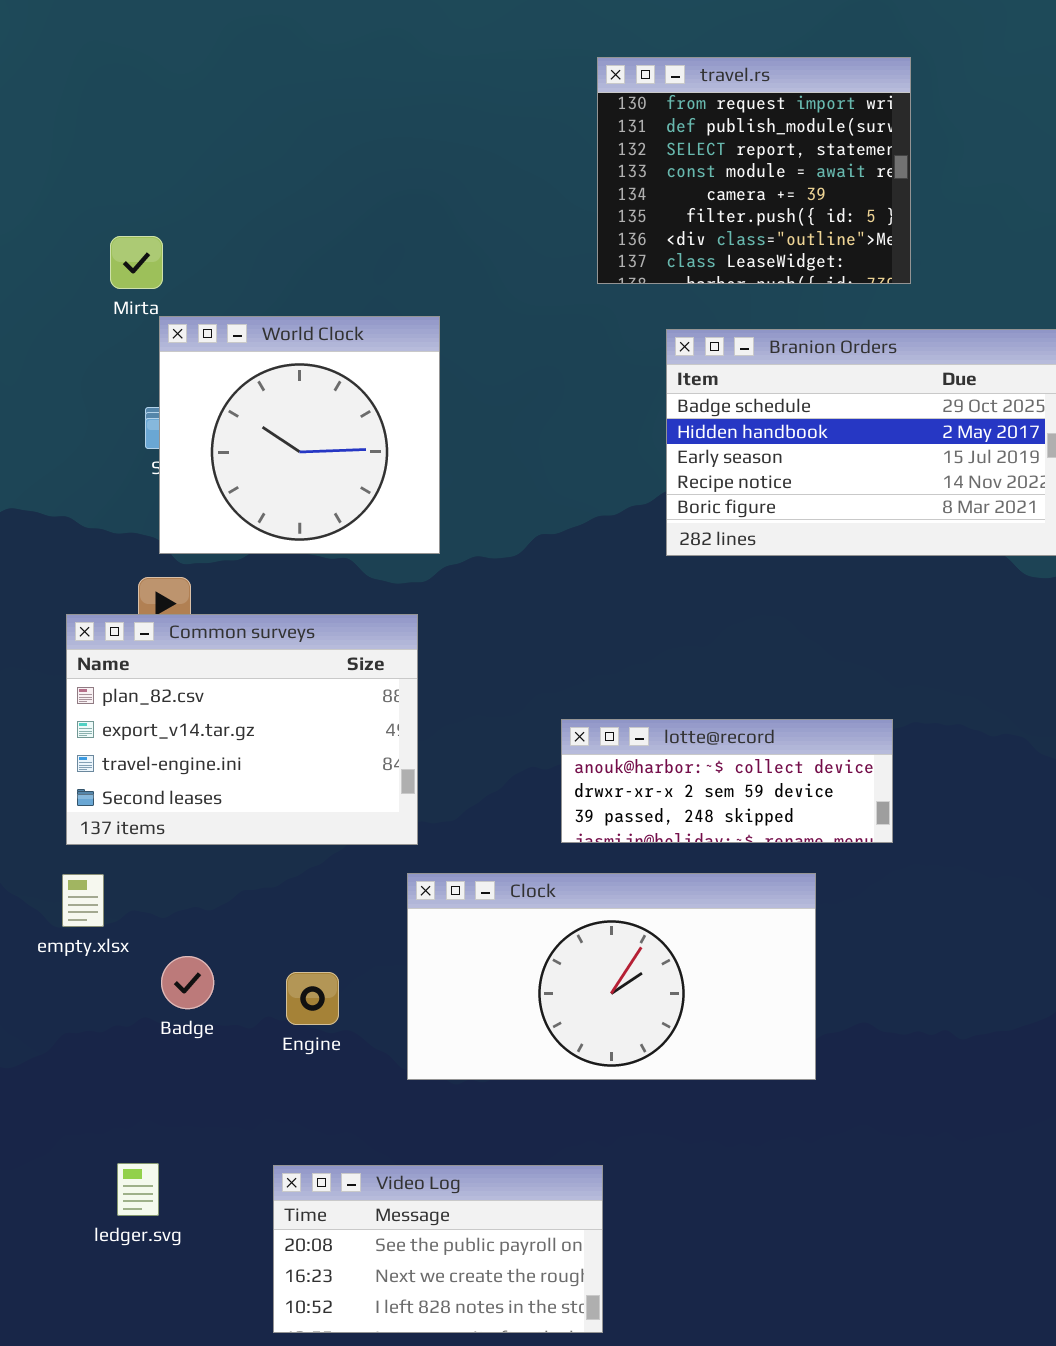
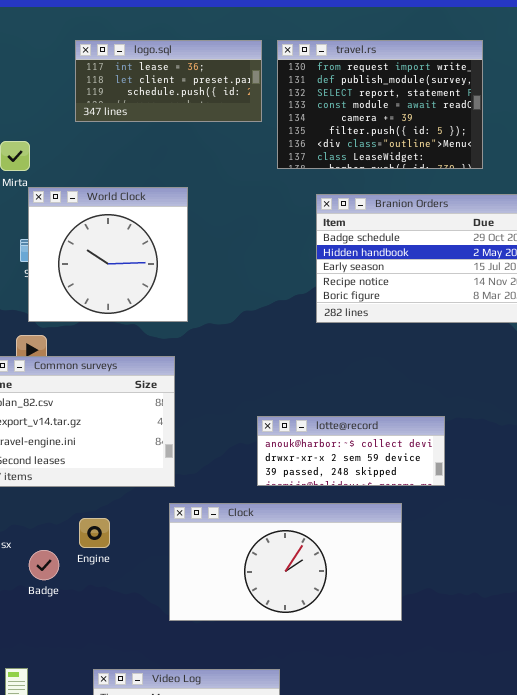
travel.rs: [597,57,911,284] -> [277,40,483,169], resized
logo.sql: none -> [75,40,262,122], opened
Engine: [286,972,339,1025] -> [79,518,110,548], moved

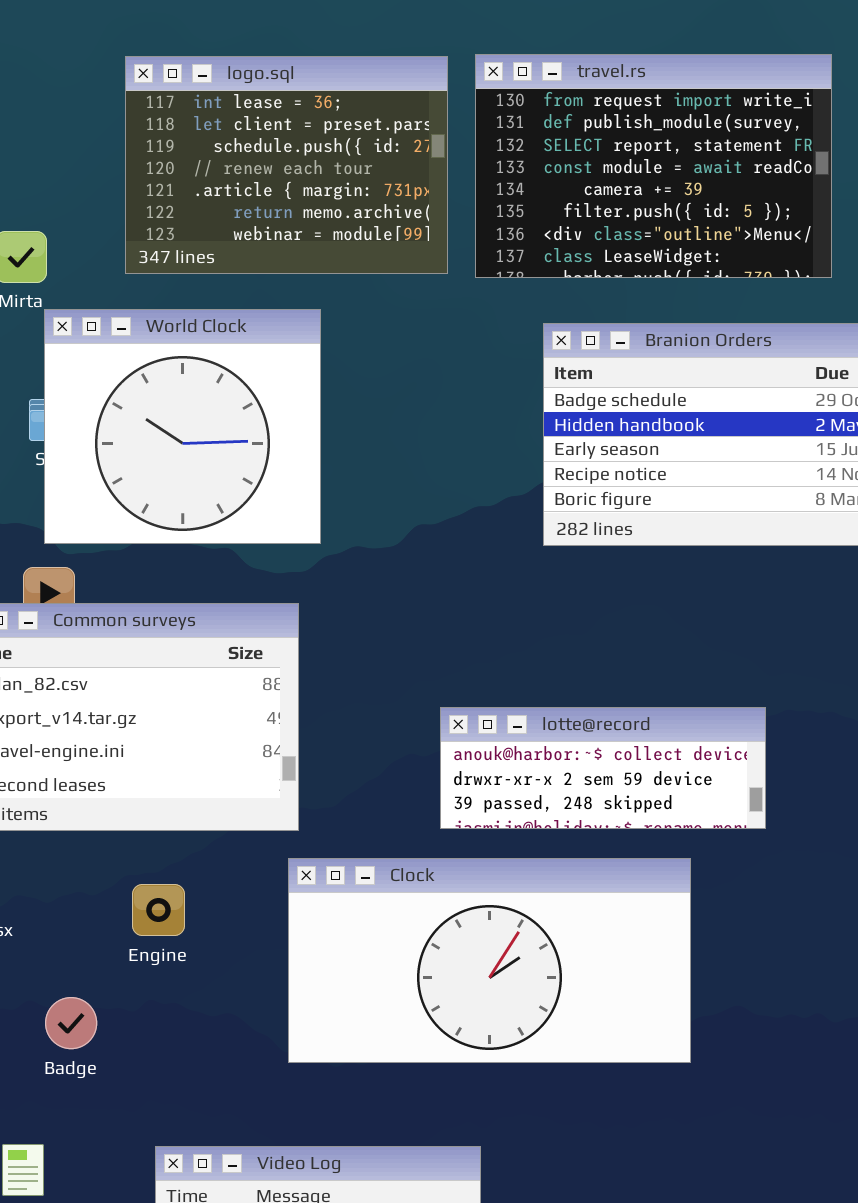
logo.sql: [75,40,262,122] -> [125,56,448,274], resized
Badge: [29,550,59,580] -> [45,997,97,1049], moved

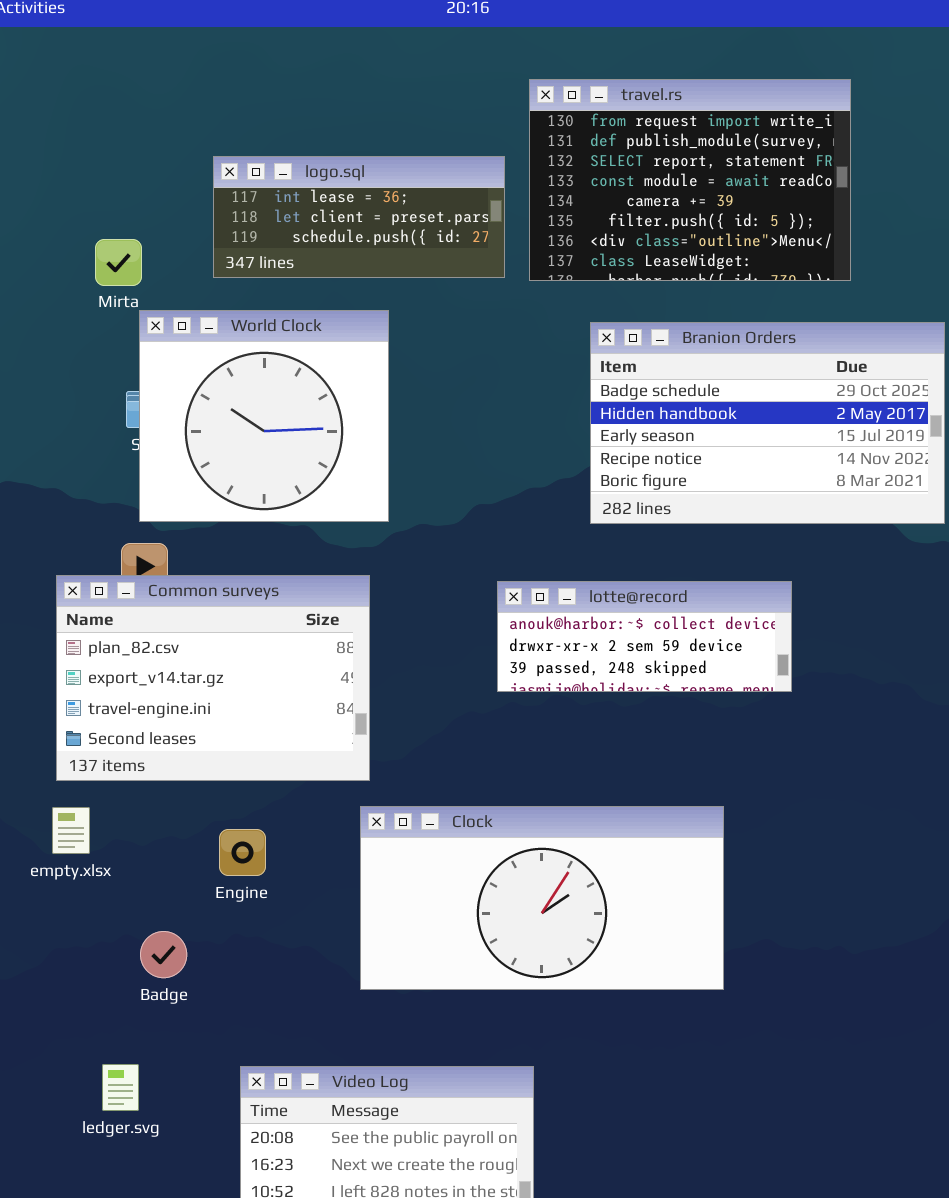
logo.sql: [125,56,448,274] -> [213,156,505,278], resized
lotte@record: [440,707,766,829] -> [497,581,792,692], moved

